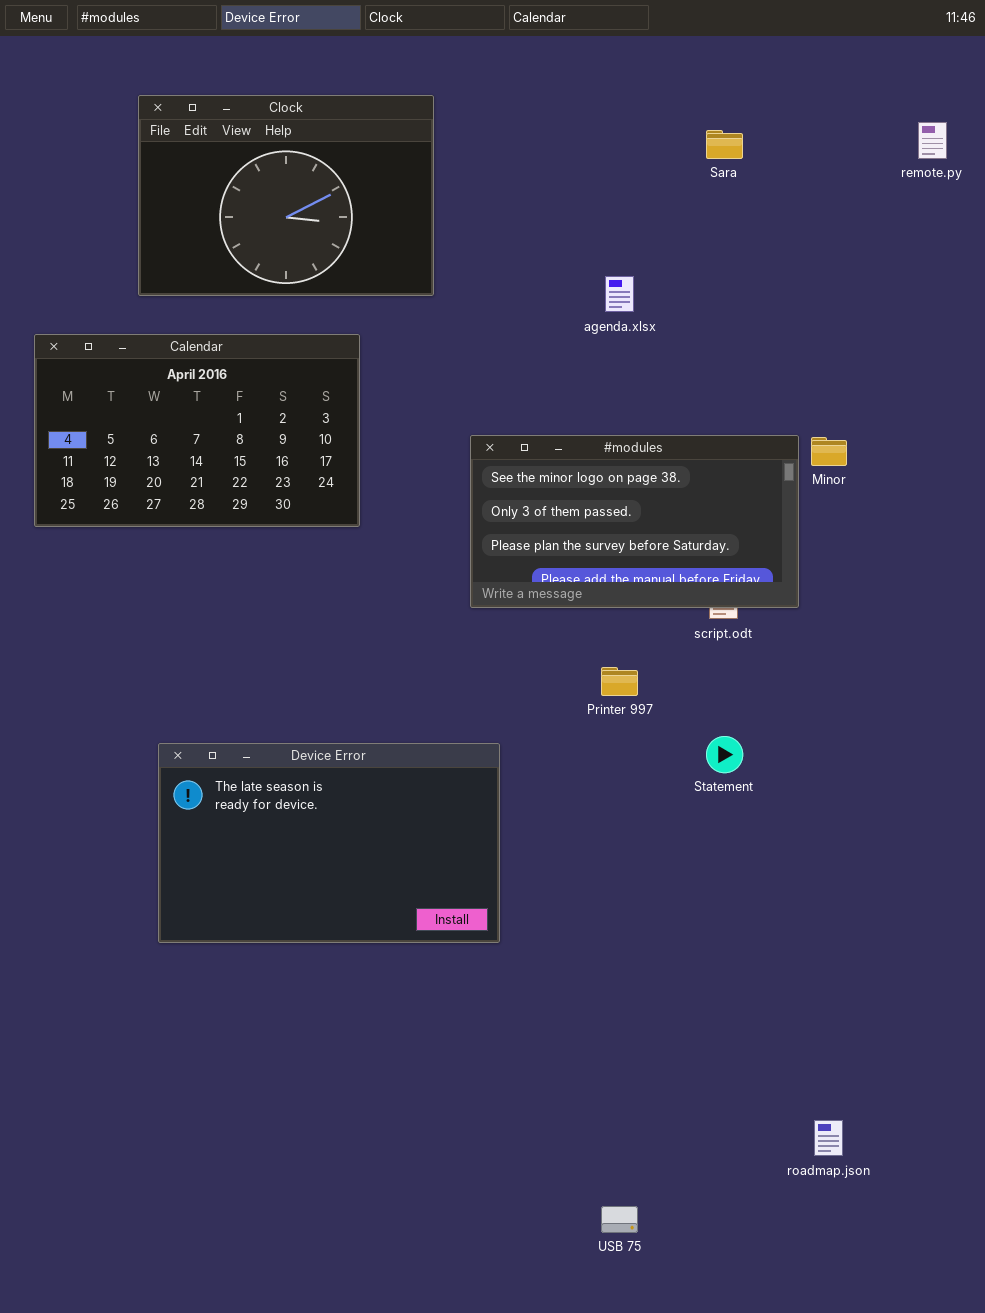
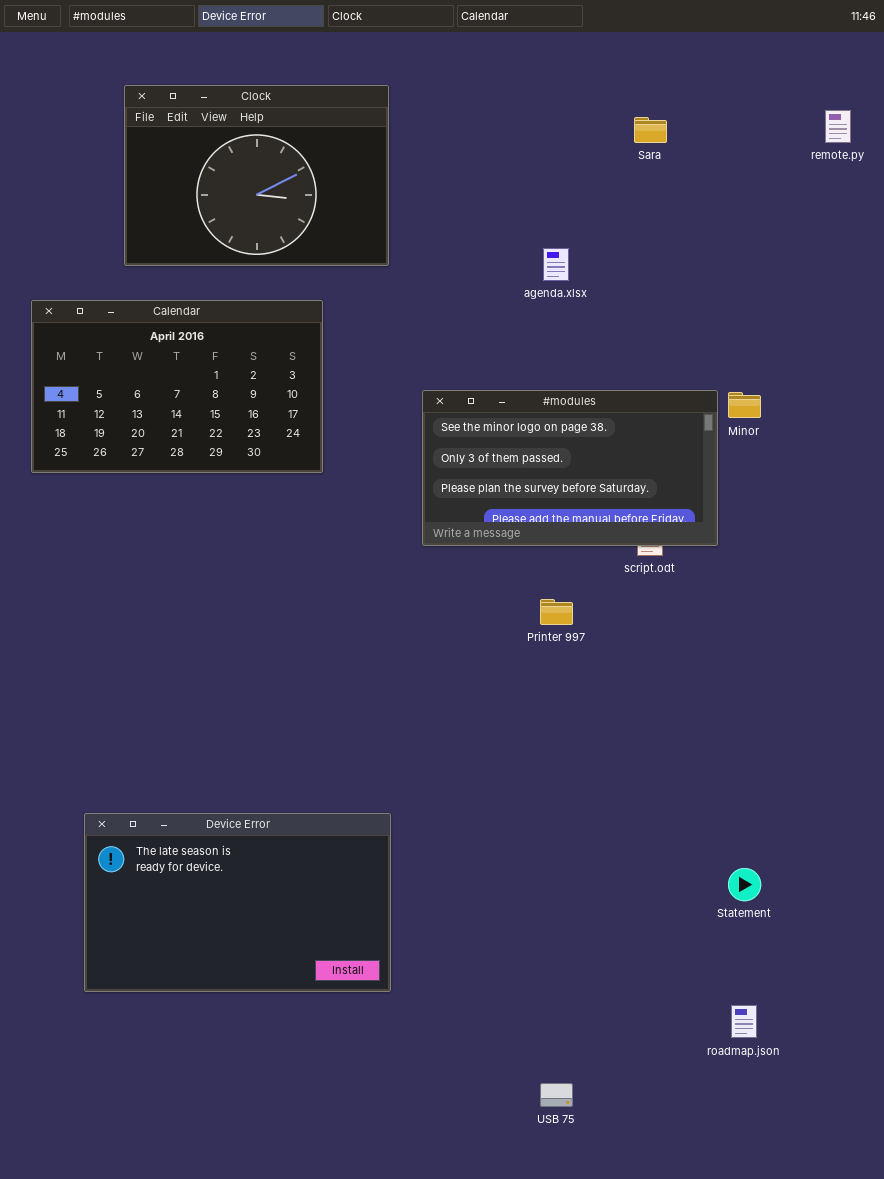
Statement: [706,736,743,773] -> [728,868,761,901], moved
Device Error: [158,743,500,943] -> [84,813,391,992], moved

